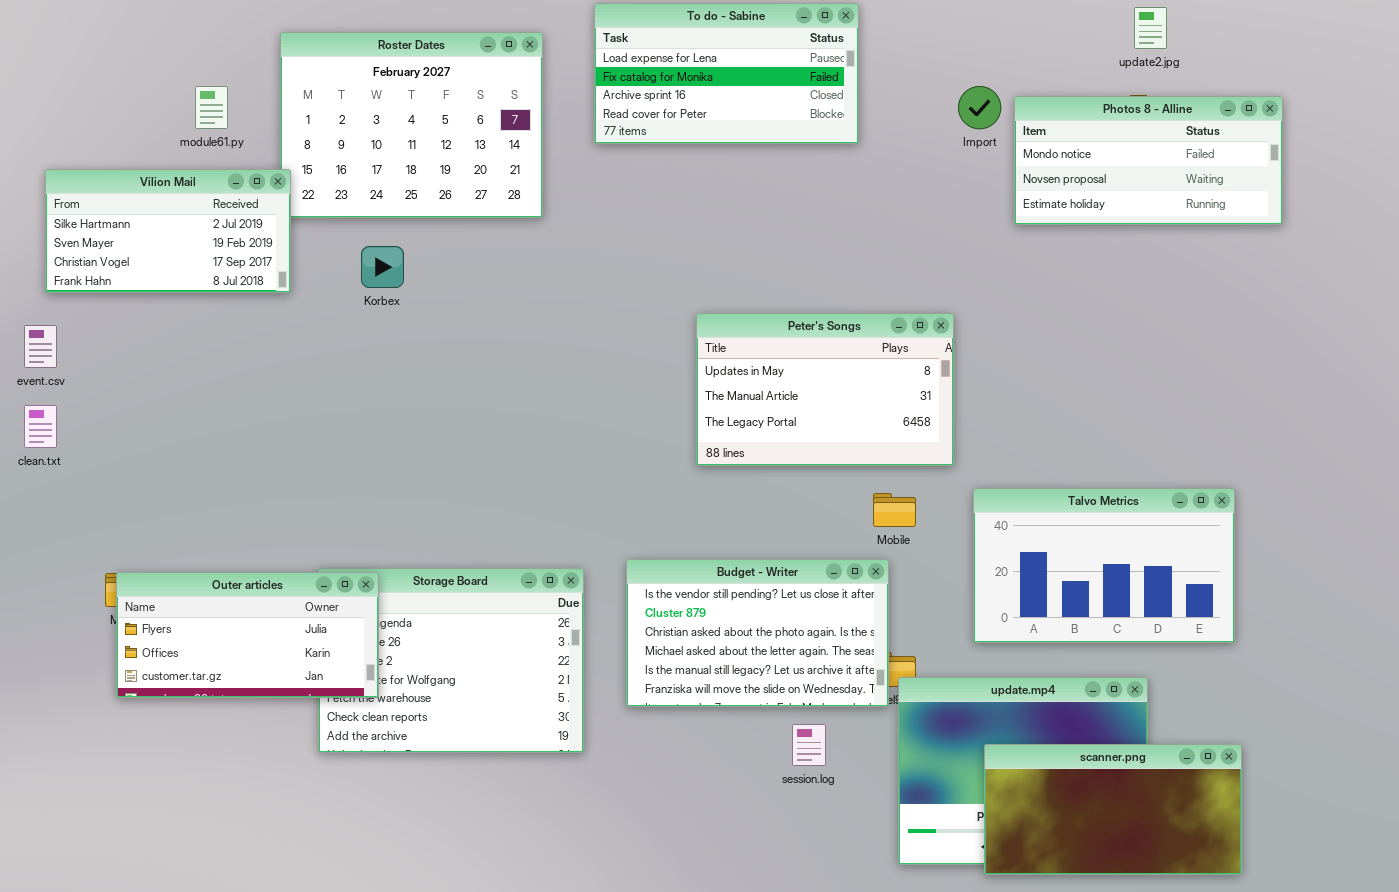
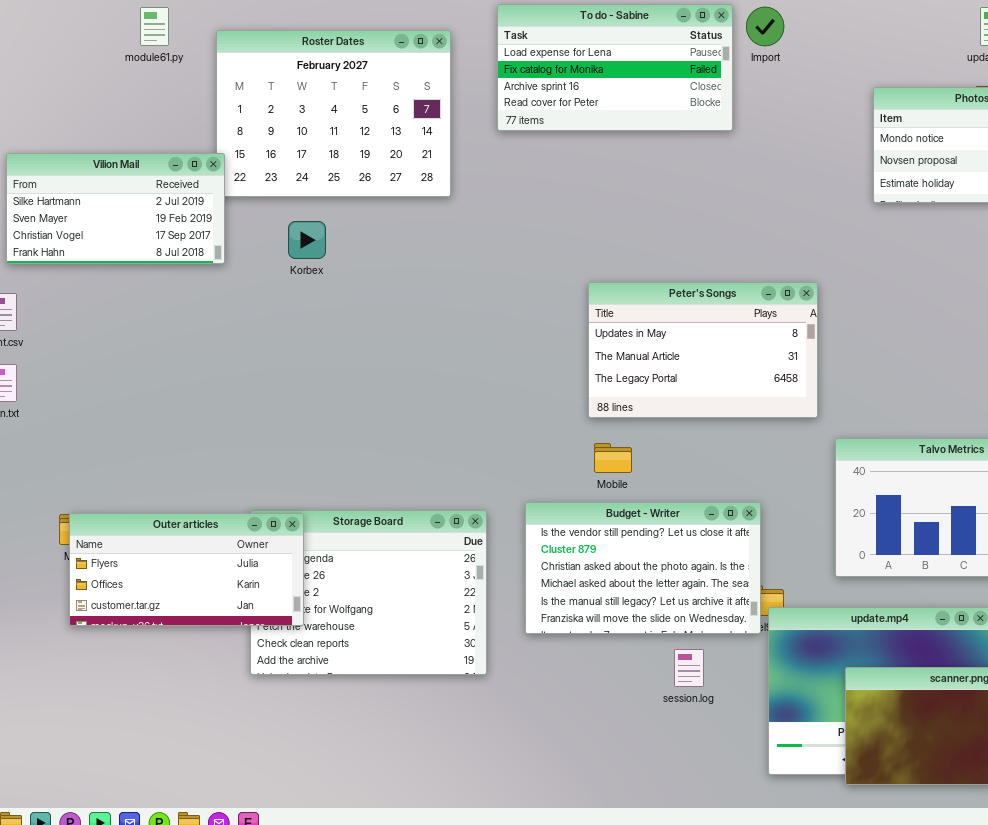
module61.py: [195,86,228,129] -> [140,7,169,46], moved
Import: [958,86,1001,129] -> [746,7,784,46], moved
Mobile: [873,493,916,527] -> [594,443,632,473], moved

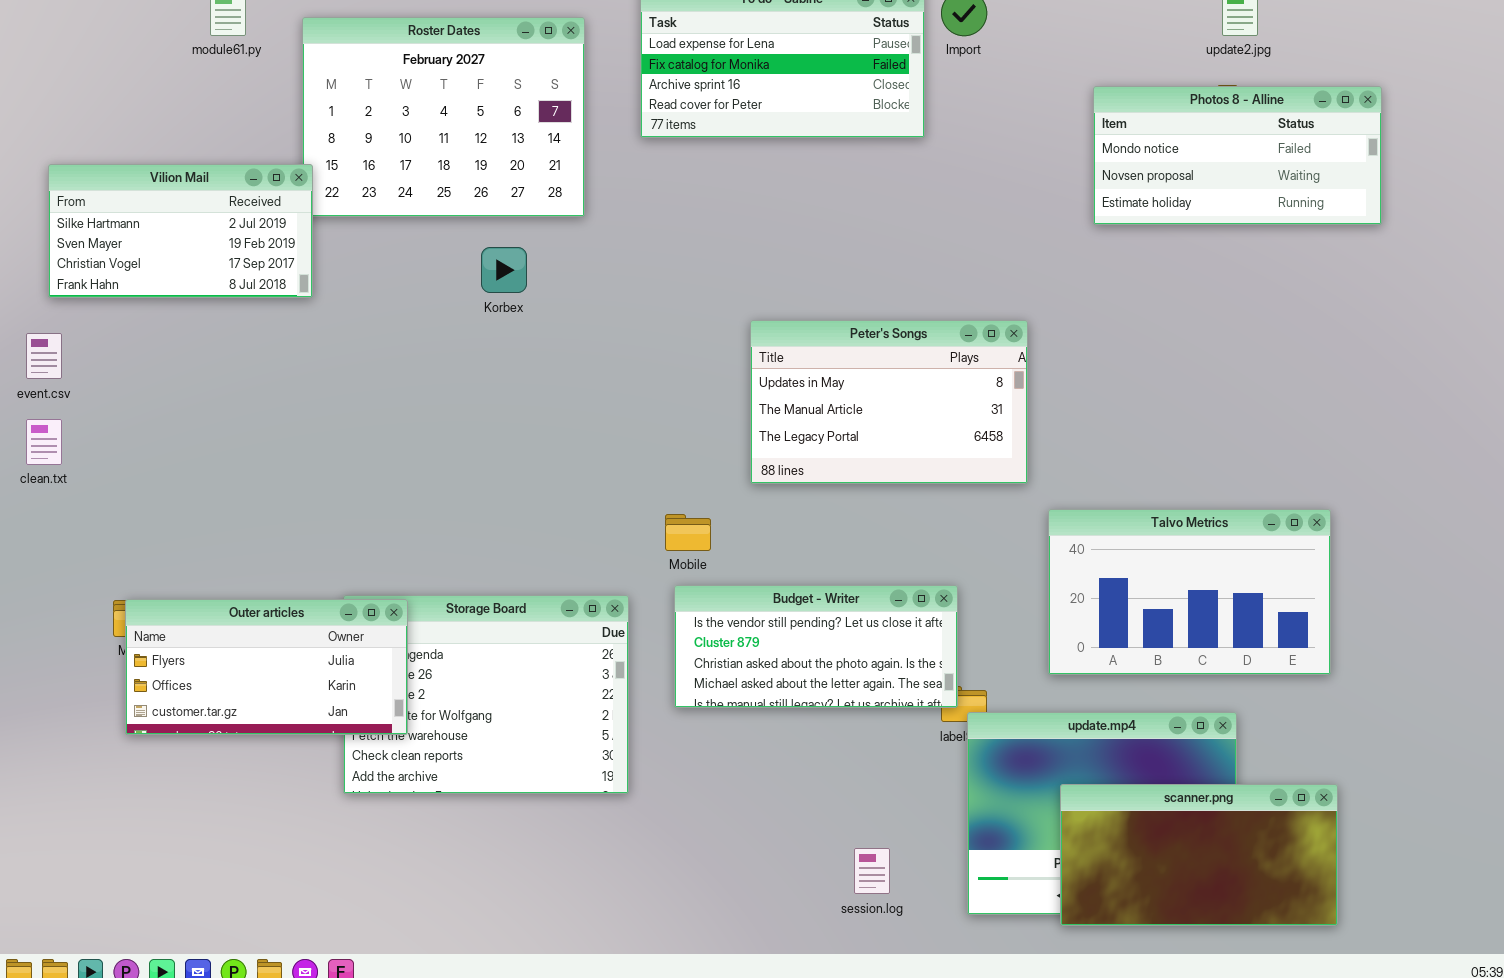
Korbex: [288,221,326,259] -> [481,247,527,293], moved
Mobile: [594,443,632,473] -> [665,514,711,551], moved
Budget - Writer: [525,502,761,634] -> [674,585,958,708], resized
session.log: [674,649,704,687] -> [854,848,890,894], moved

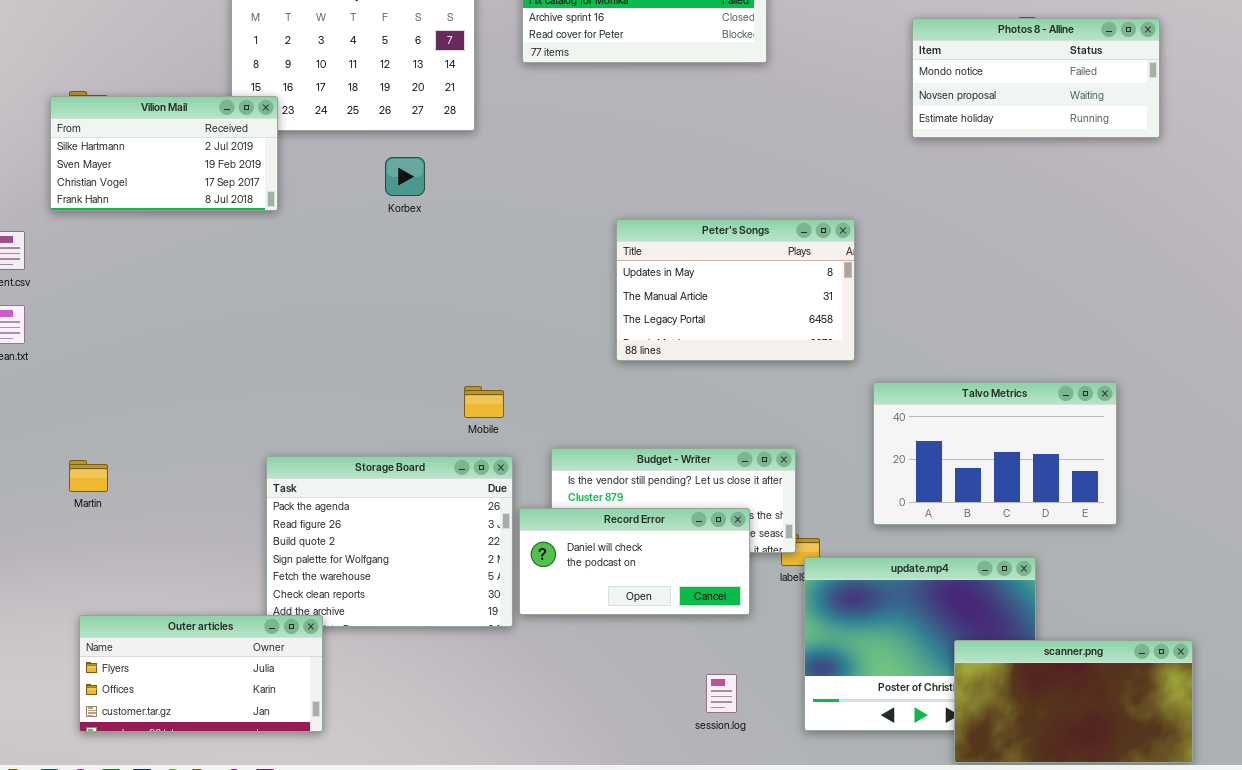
Vilion Mail: [48,164,313,298] -> [50,96,278,211], moved
Mobile: [665,514,711,551] -> [464,386,504,418], moved
Outer articles: [125,599,408,735] -> [79,615,323,732], moved
Record Error: none -> [519,508,750,615], opened
scanner.png: [1060,784,1338,926] -> [954,640,1193,763], moved

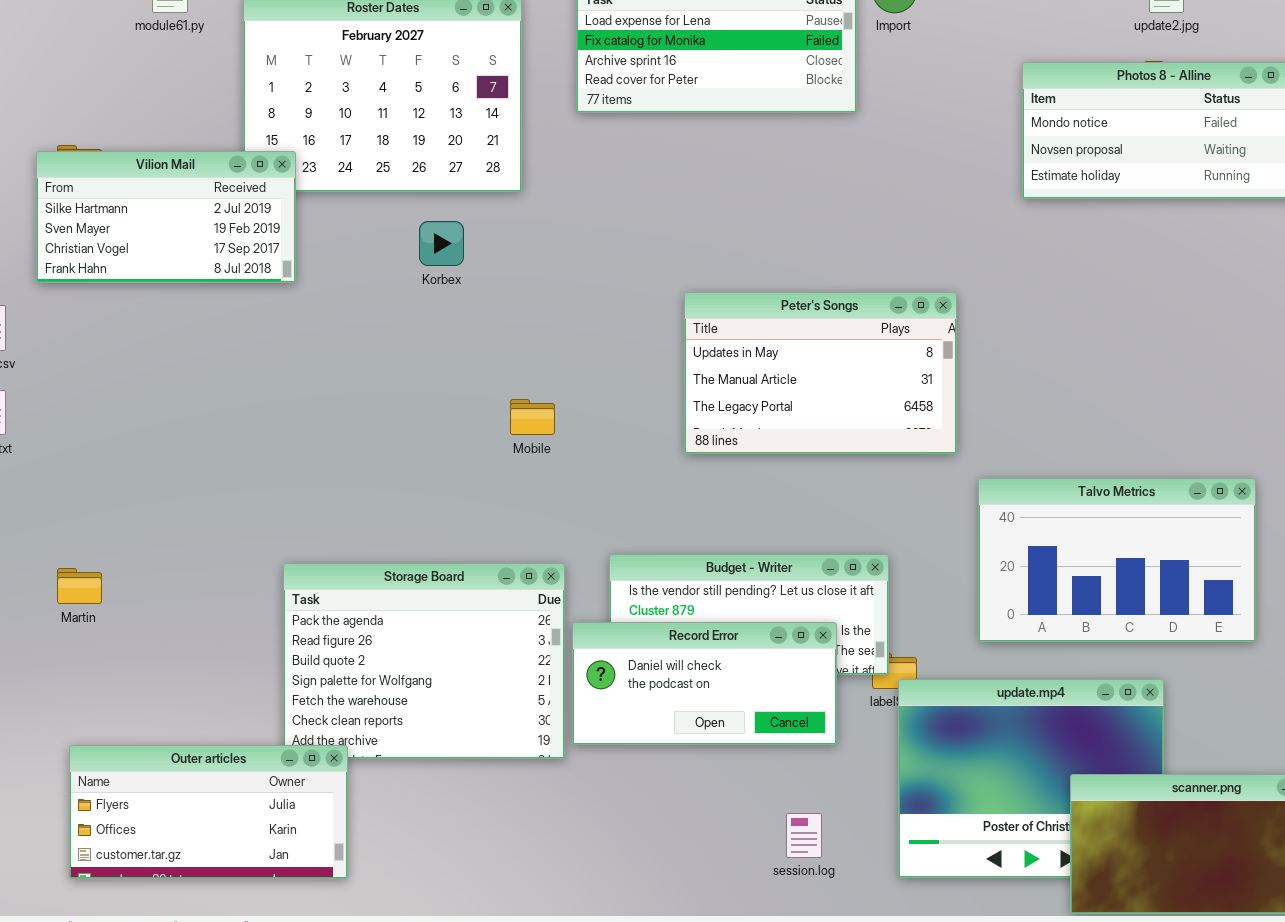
Mobile: [464,386,504,418] -> [510,399,555,435], moved

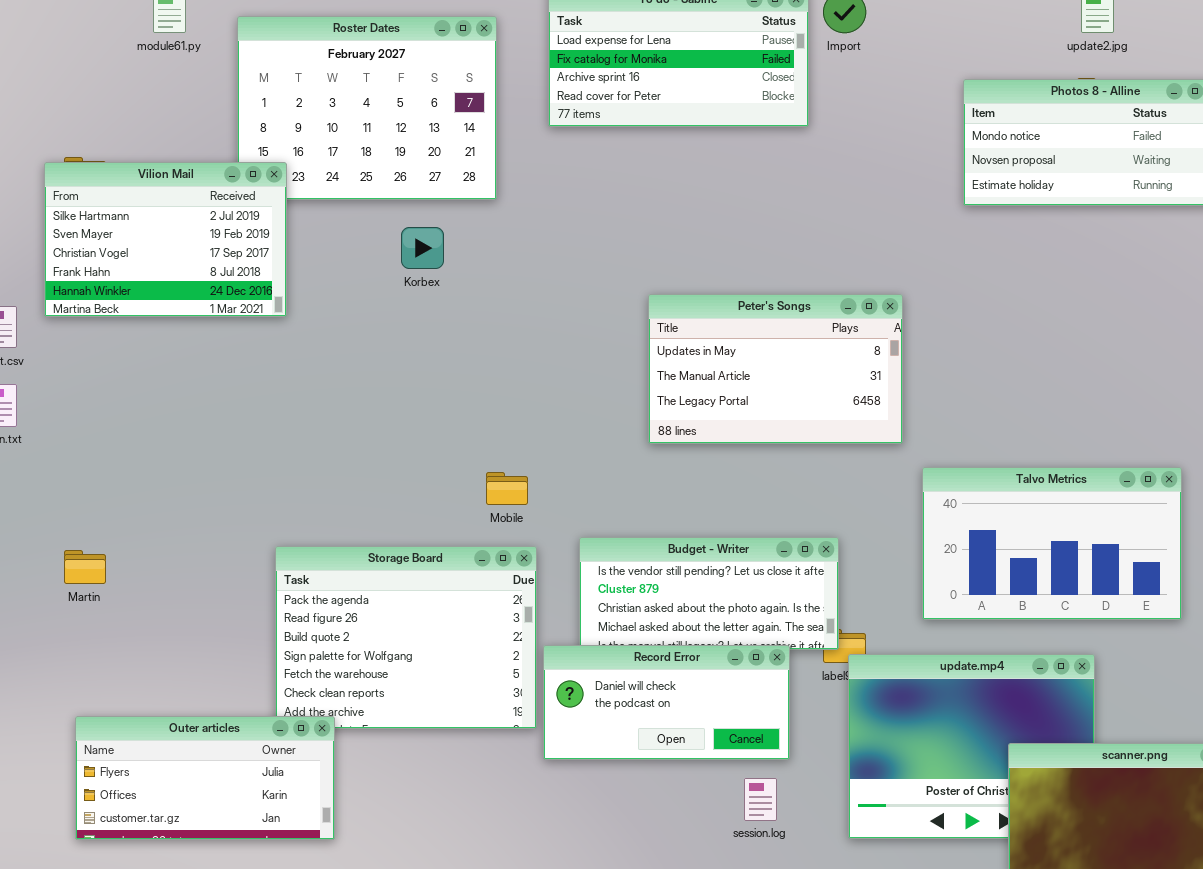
Vilion Mail: [36,151,296,283] -> [44,162,287,317], resized
Mobile: [510,399,555,435] -> [486,472,528,505], moved
Record Error: [572,622,837,745] -> [543,645,790,760], moved

